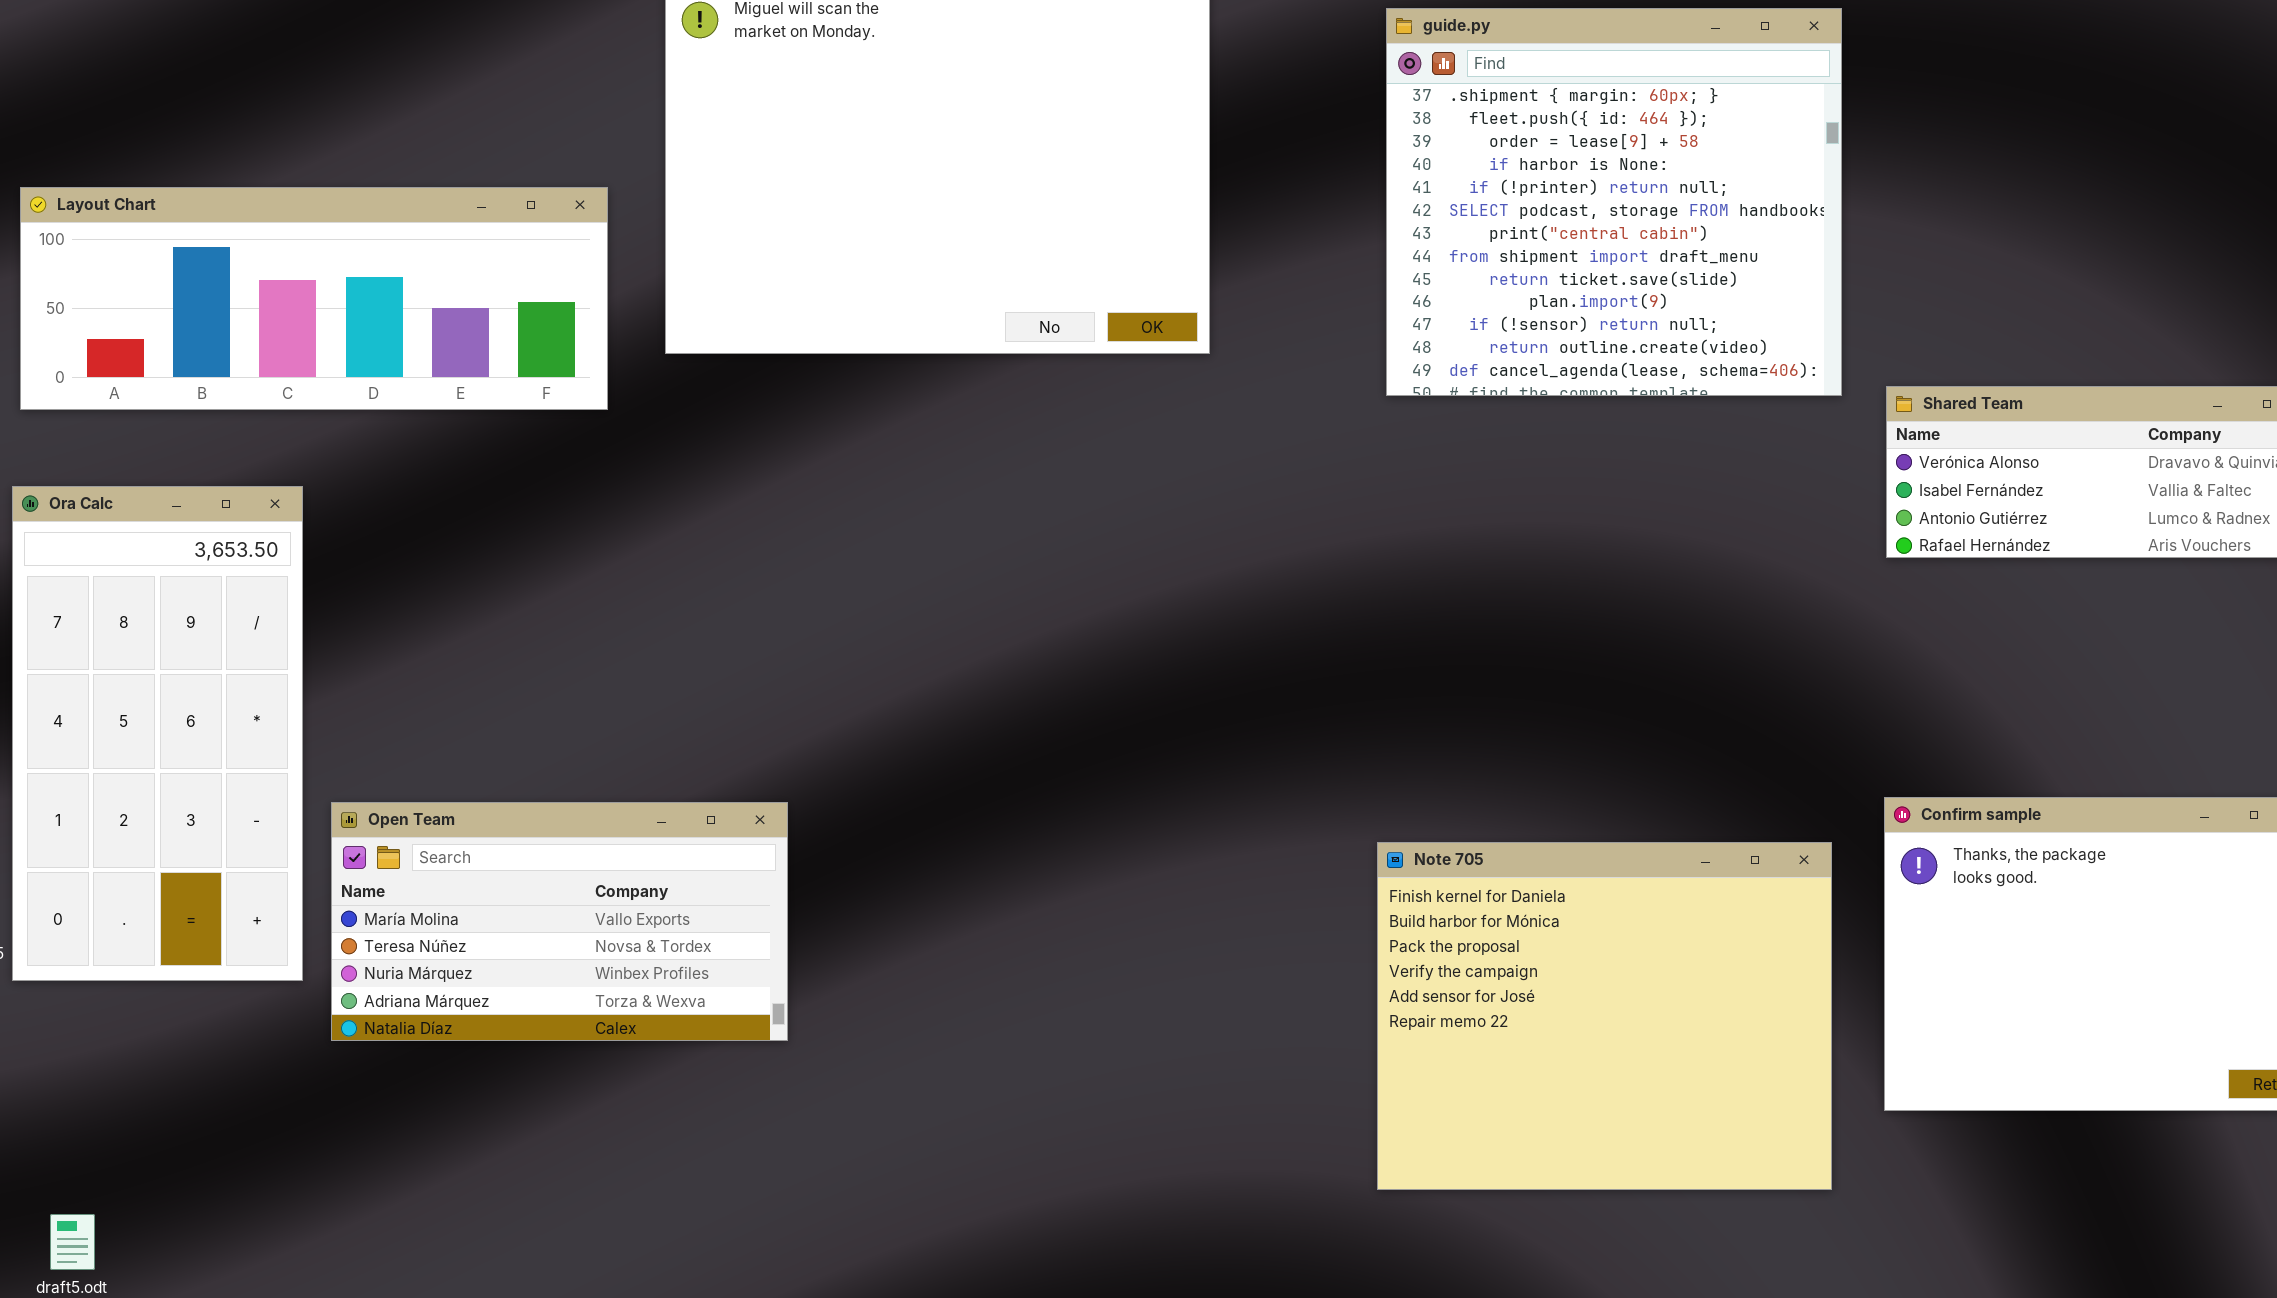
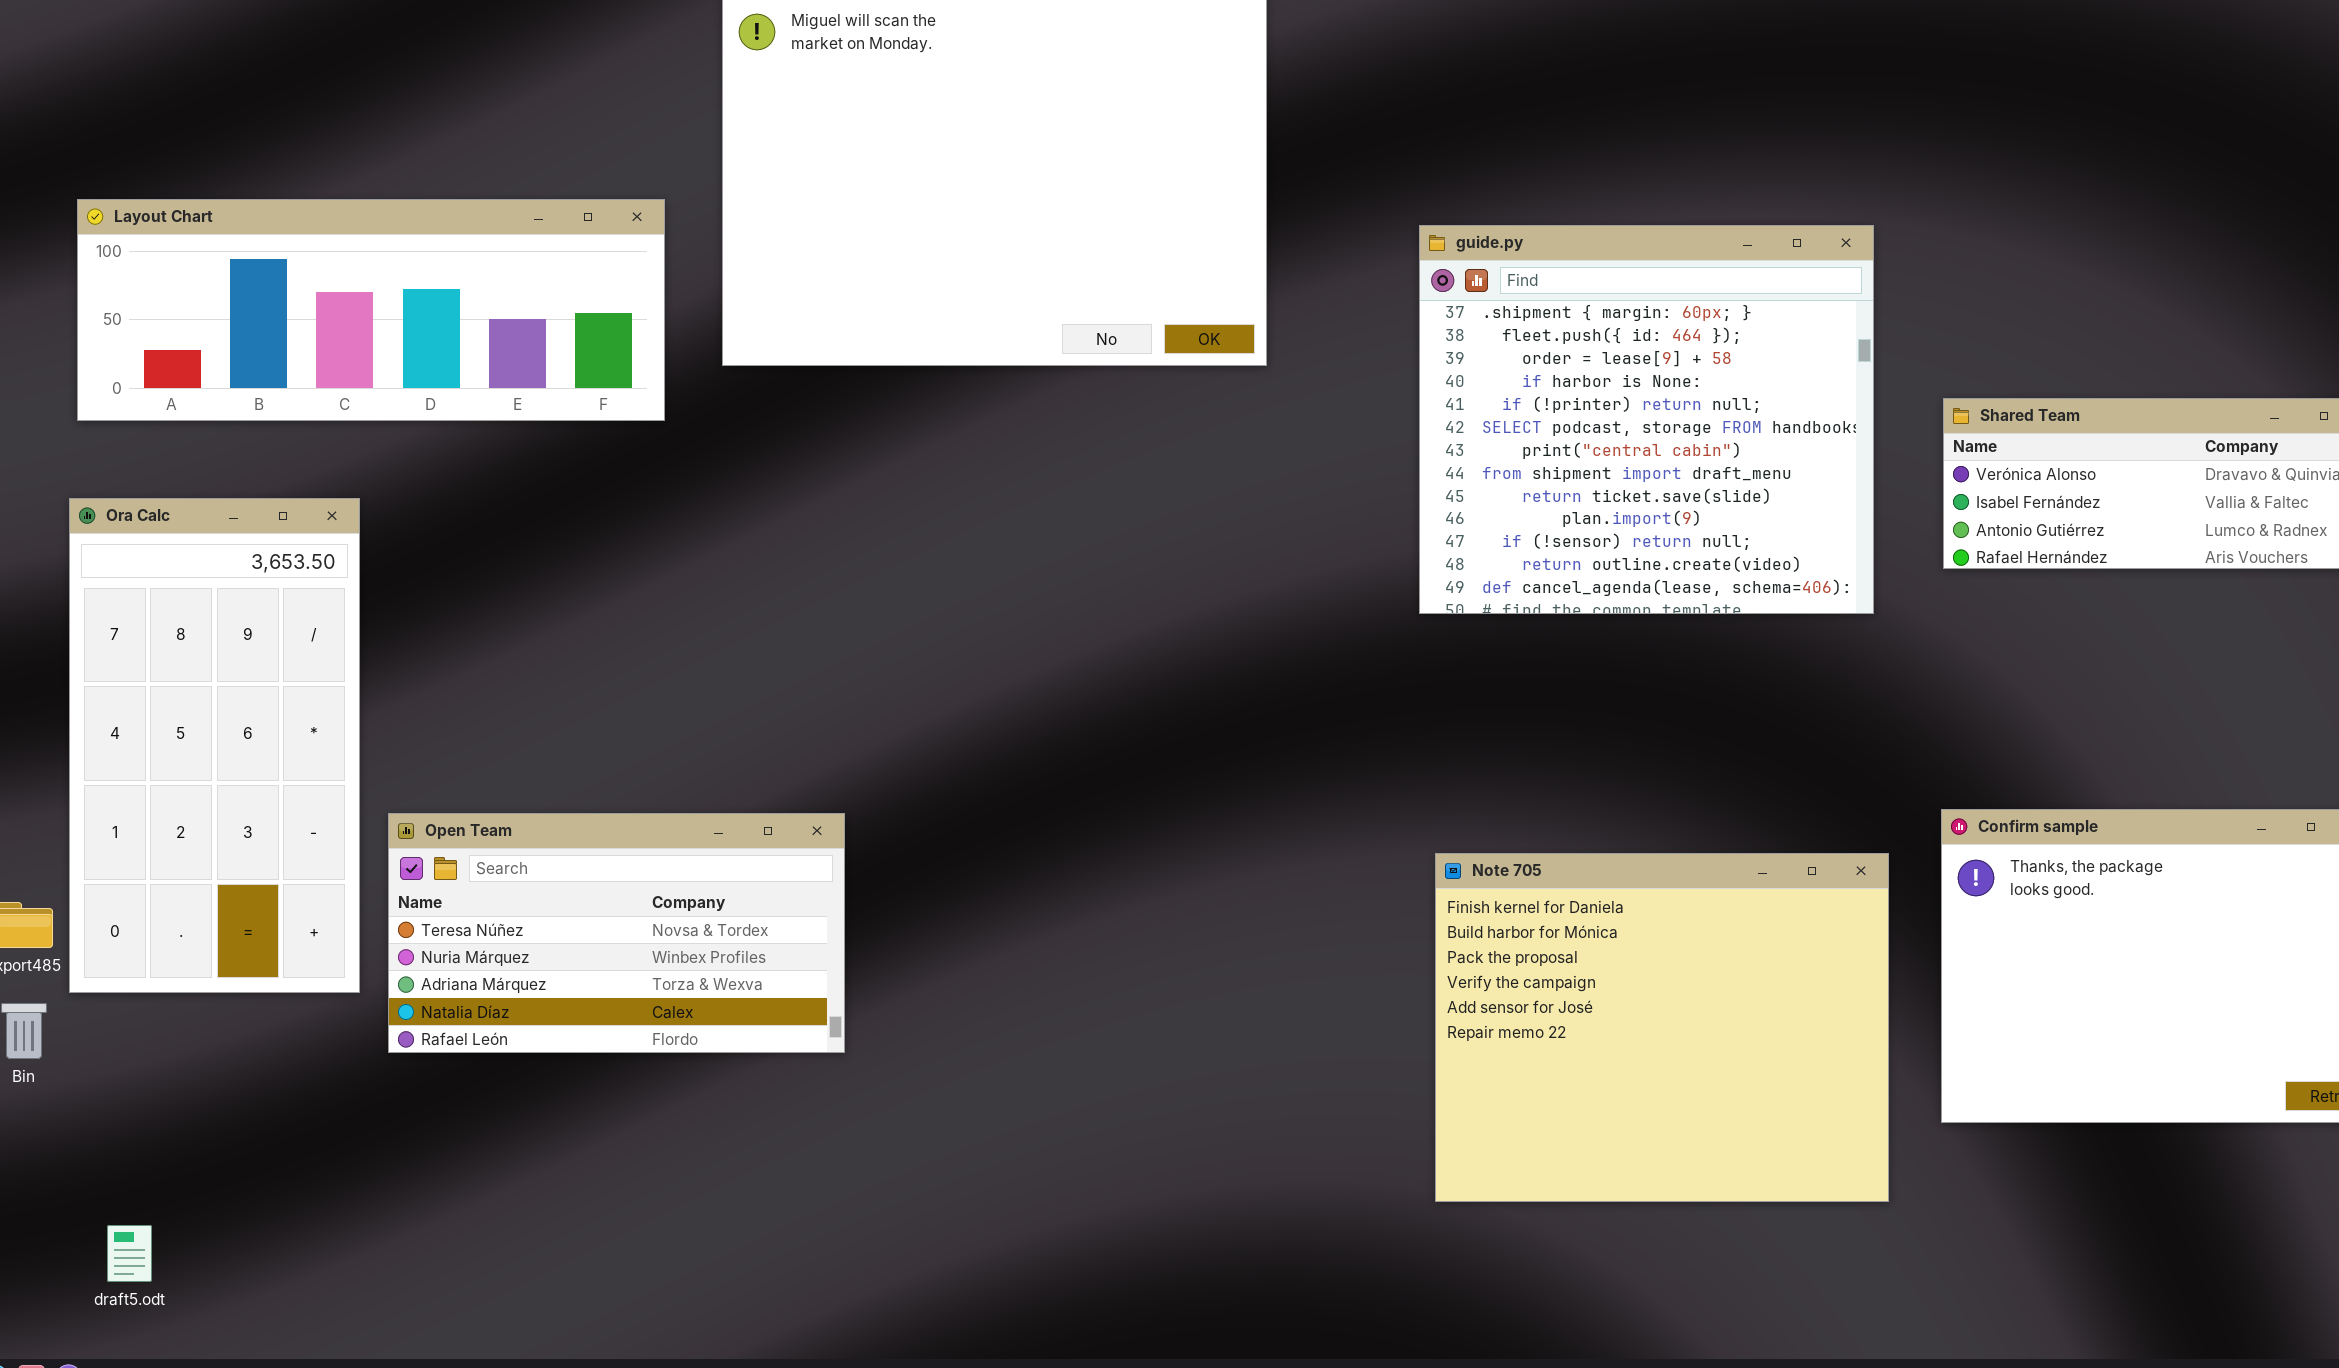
guide.py: [1386,8,1842,396] -> [1419,225,1874,614], moved
Open Team: [331,802,788,1041] -> [388,813,845,1053], scrolled down 1 row

